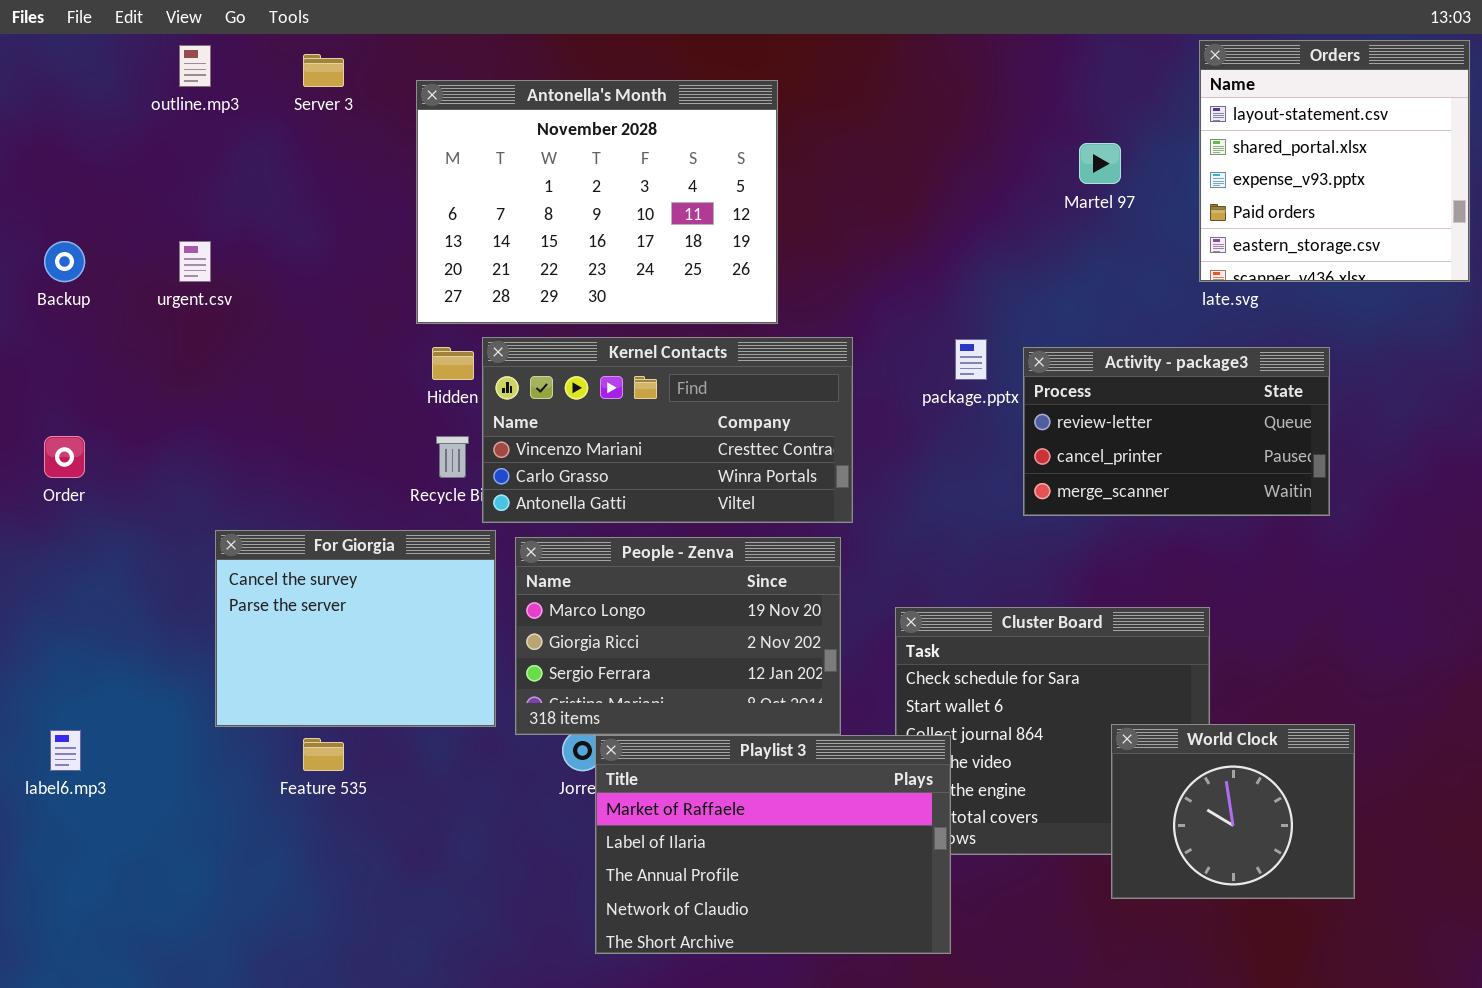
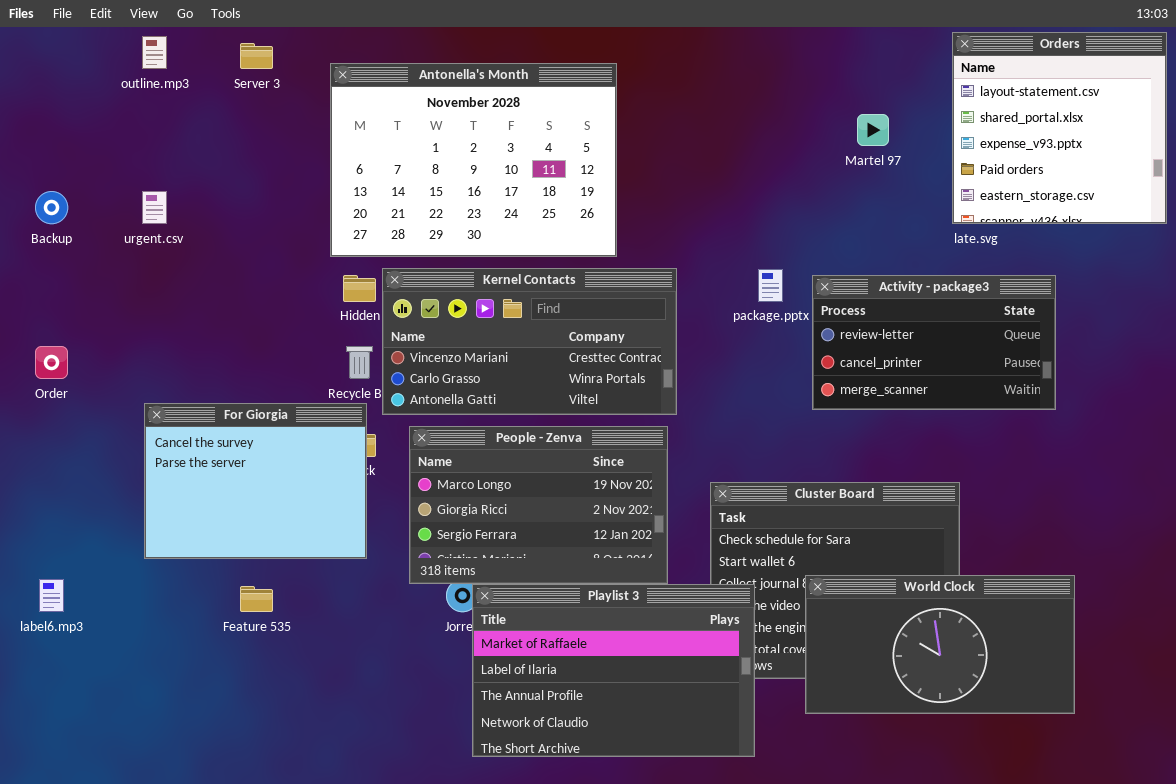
For Giorgia: [215,530,496,727] -> [144,403,367,559], moved
World Clock: [1111,724,1355,899] -> [805,575,1075,714], resized

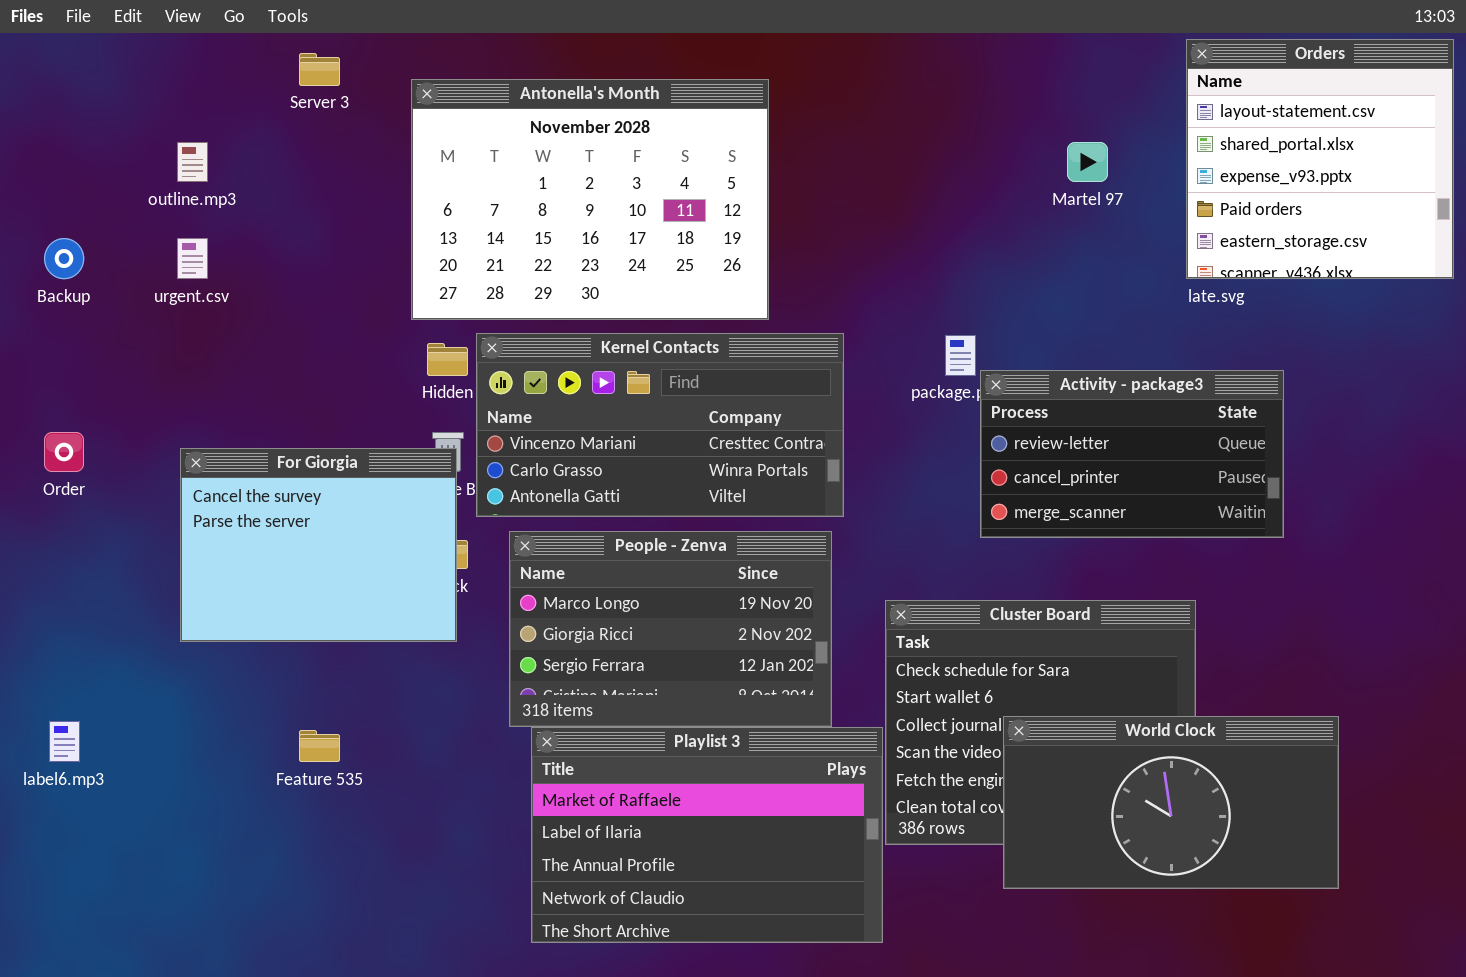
outline.mp3: [142,36,167,69] -> [177,142,208,182], moved
Activity - package3: [812,275,1056,410] -> [980,370,1284,538], moved
For Giorgia: [144,403,367,559] -> [180,448,457,642], moved
Playlist 3: [472,584,755,757] -> [531,727,883,943], moved

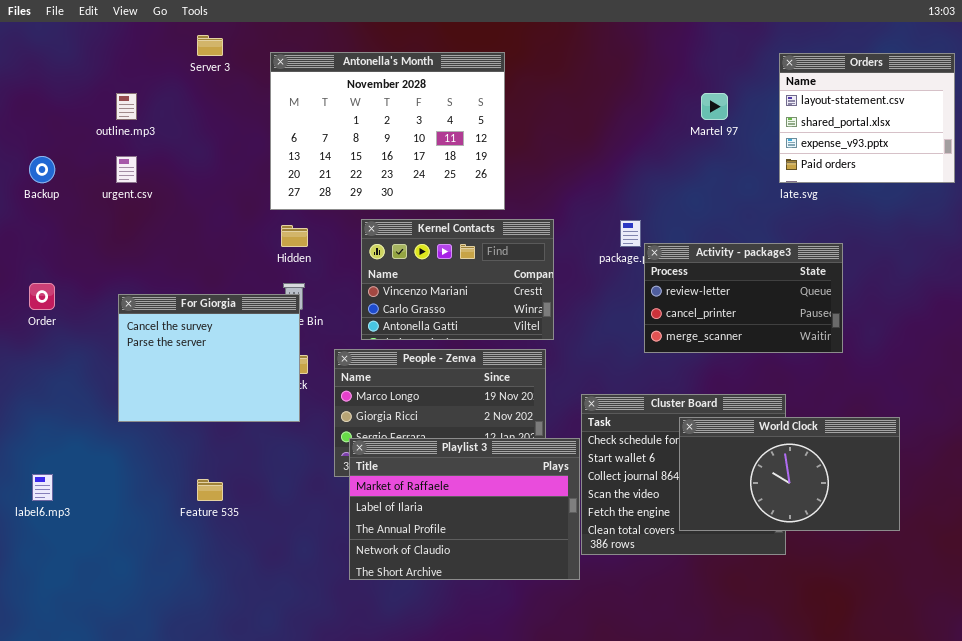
Orders: [1186,39,1454,279] -> [779,53,955,183], resized
Kernel Contacts: [476,333,844,517] -> [361,219,554,340], resized
World Clock: [1003,716,1339,889] -> [679,417,900,531], moved
Playlist 3: [531,727,883,943] -> [349,438,580,580], moved

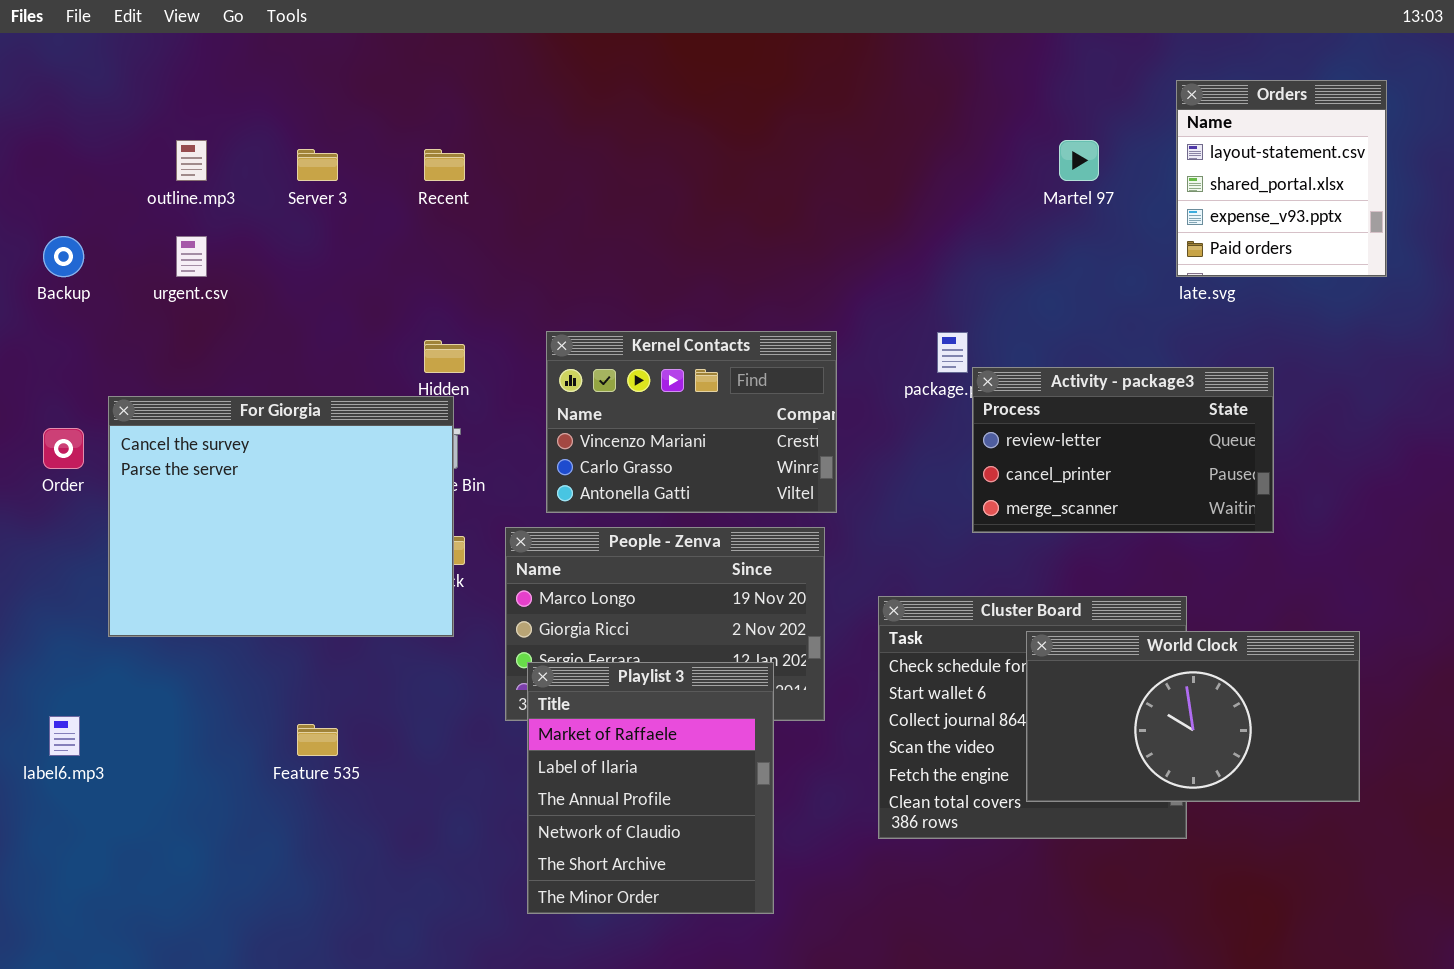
Server 3: [197,35,223,56] -> [297,149,338,181], moved
Antonella's Month: [270,52,505,210] -> none, closed
Orders: [779,53,955,183] -> [1176,80,1387,277], resized
For Giorgia: [118,294,300,422] -> [108,396,454,637], resized
Playlist 3: [349,438,580,580] -> [527,662,774,914], resized

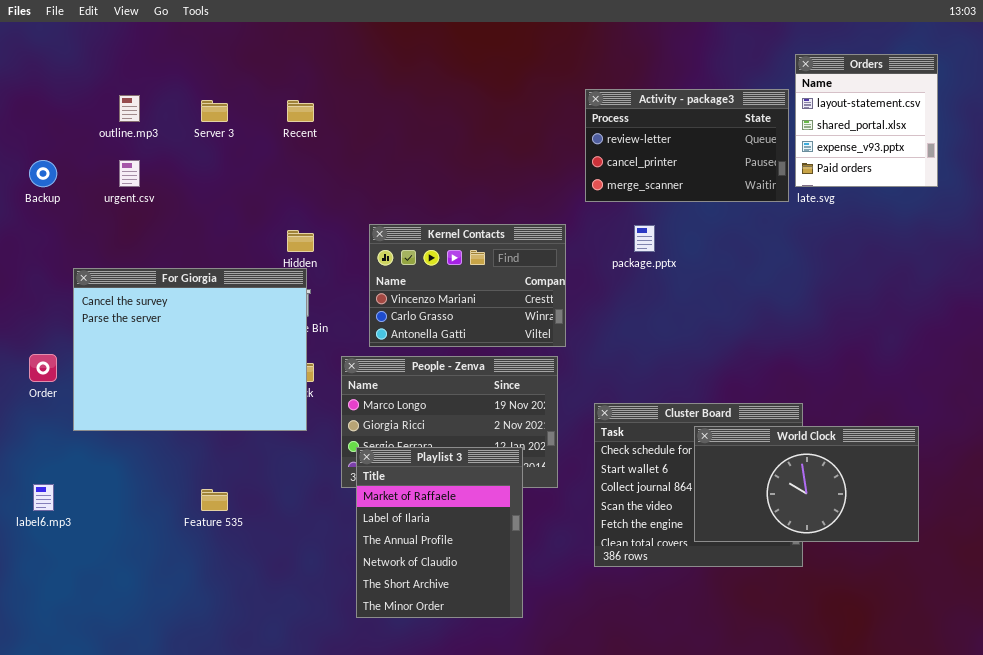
Activity - package3: [972,367,1274,533] -> [585,89,789,202], moved
Order: [43,428,84,469] -> [29,354,57,382], moved

